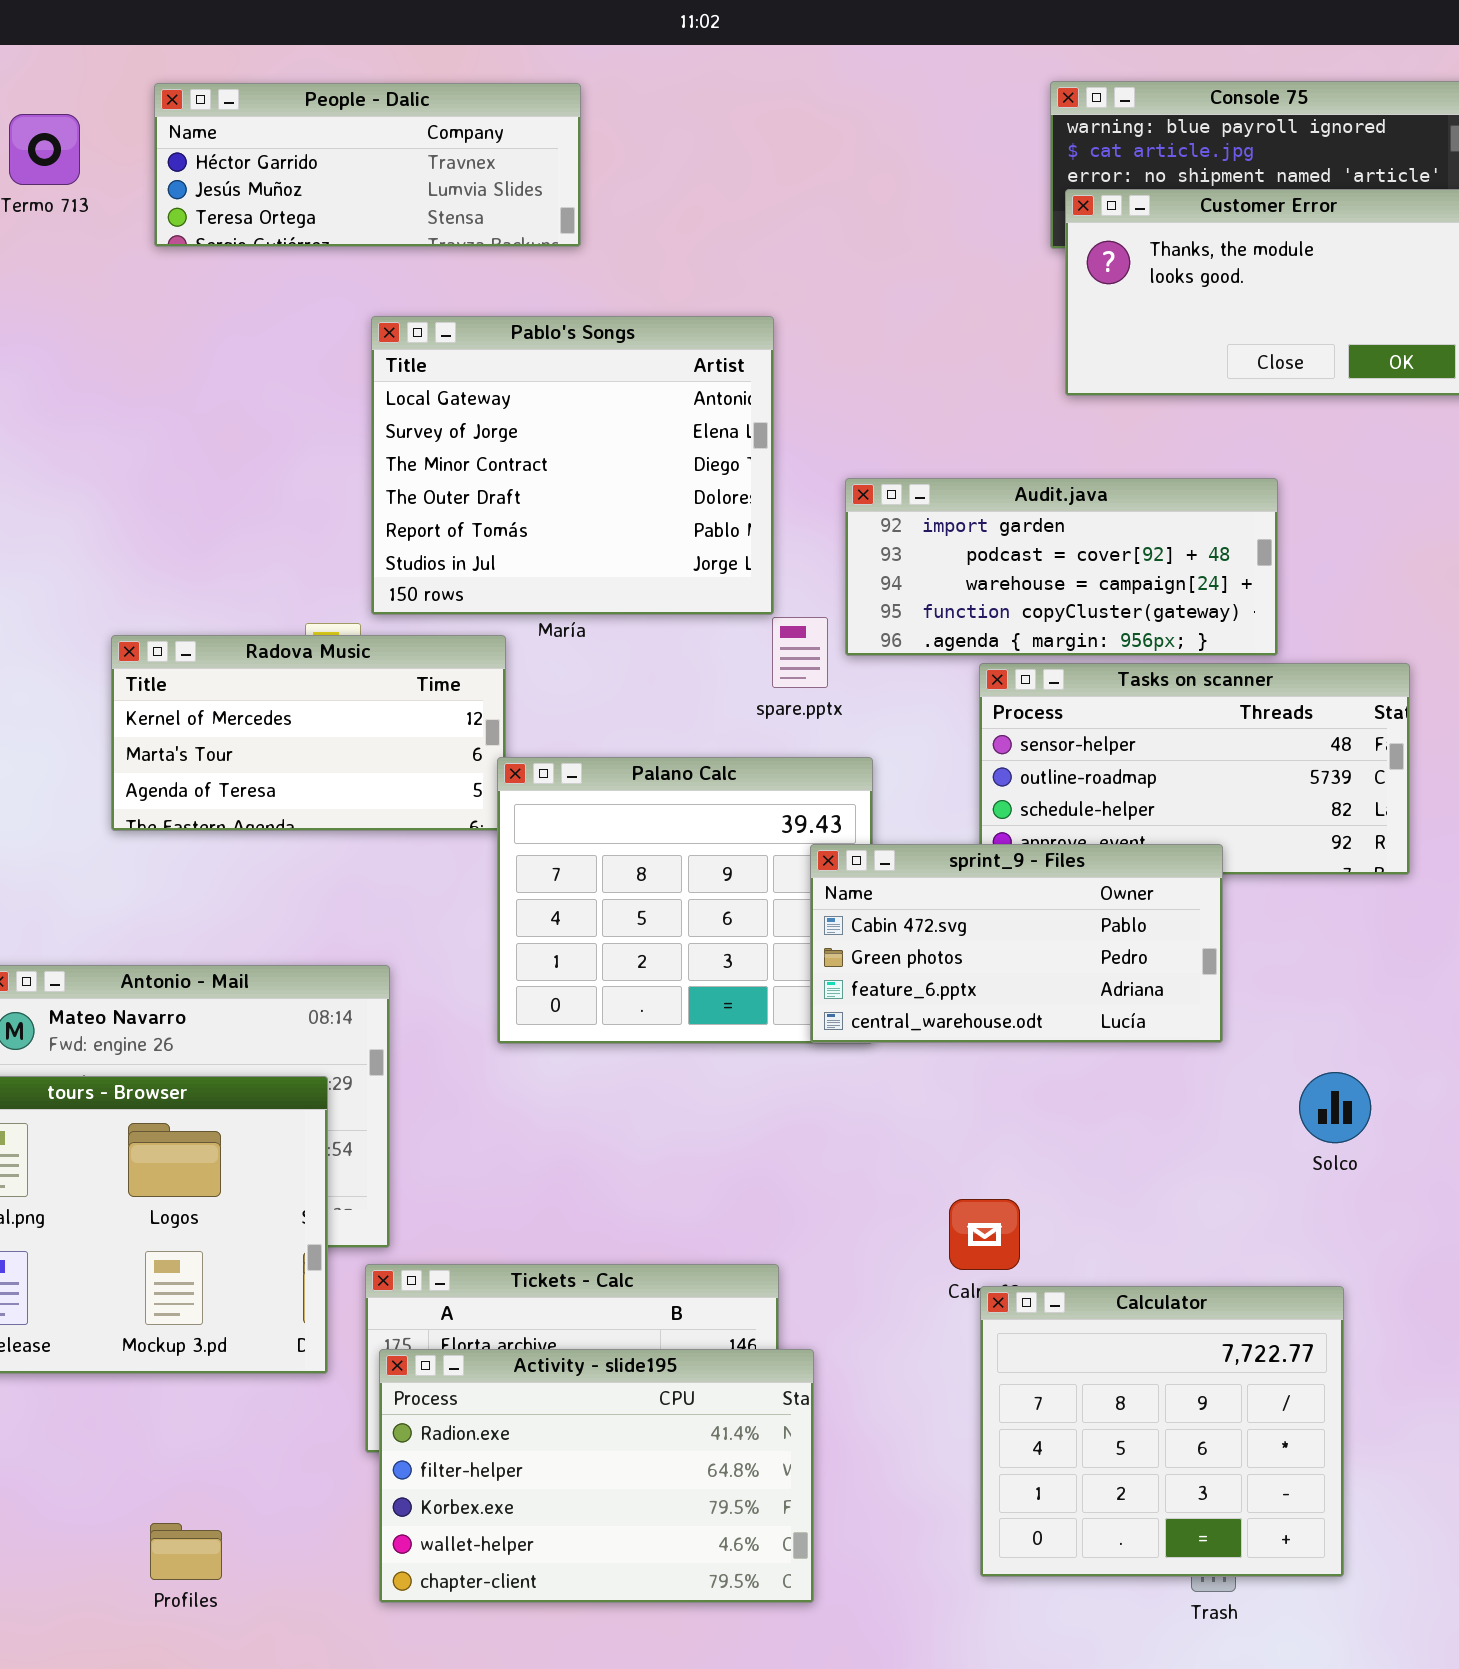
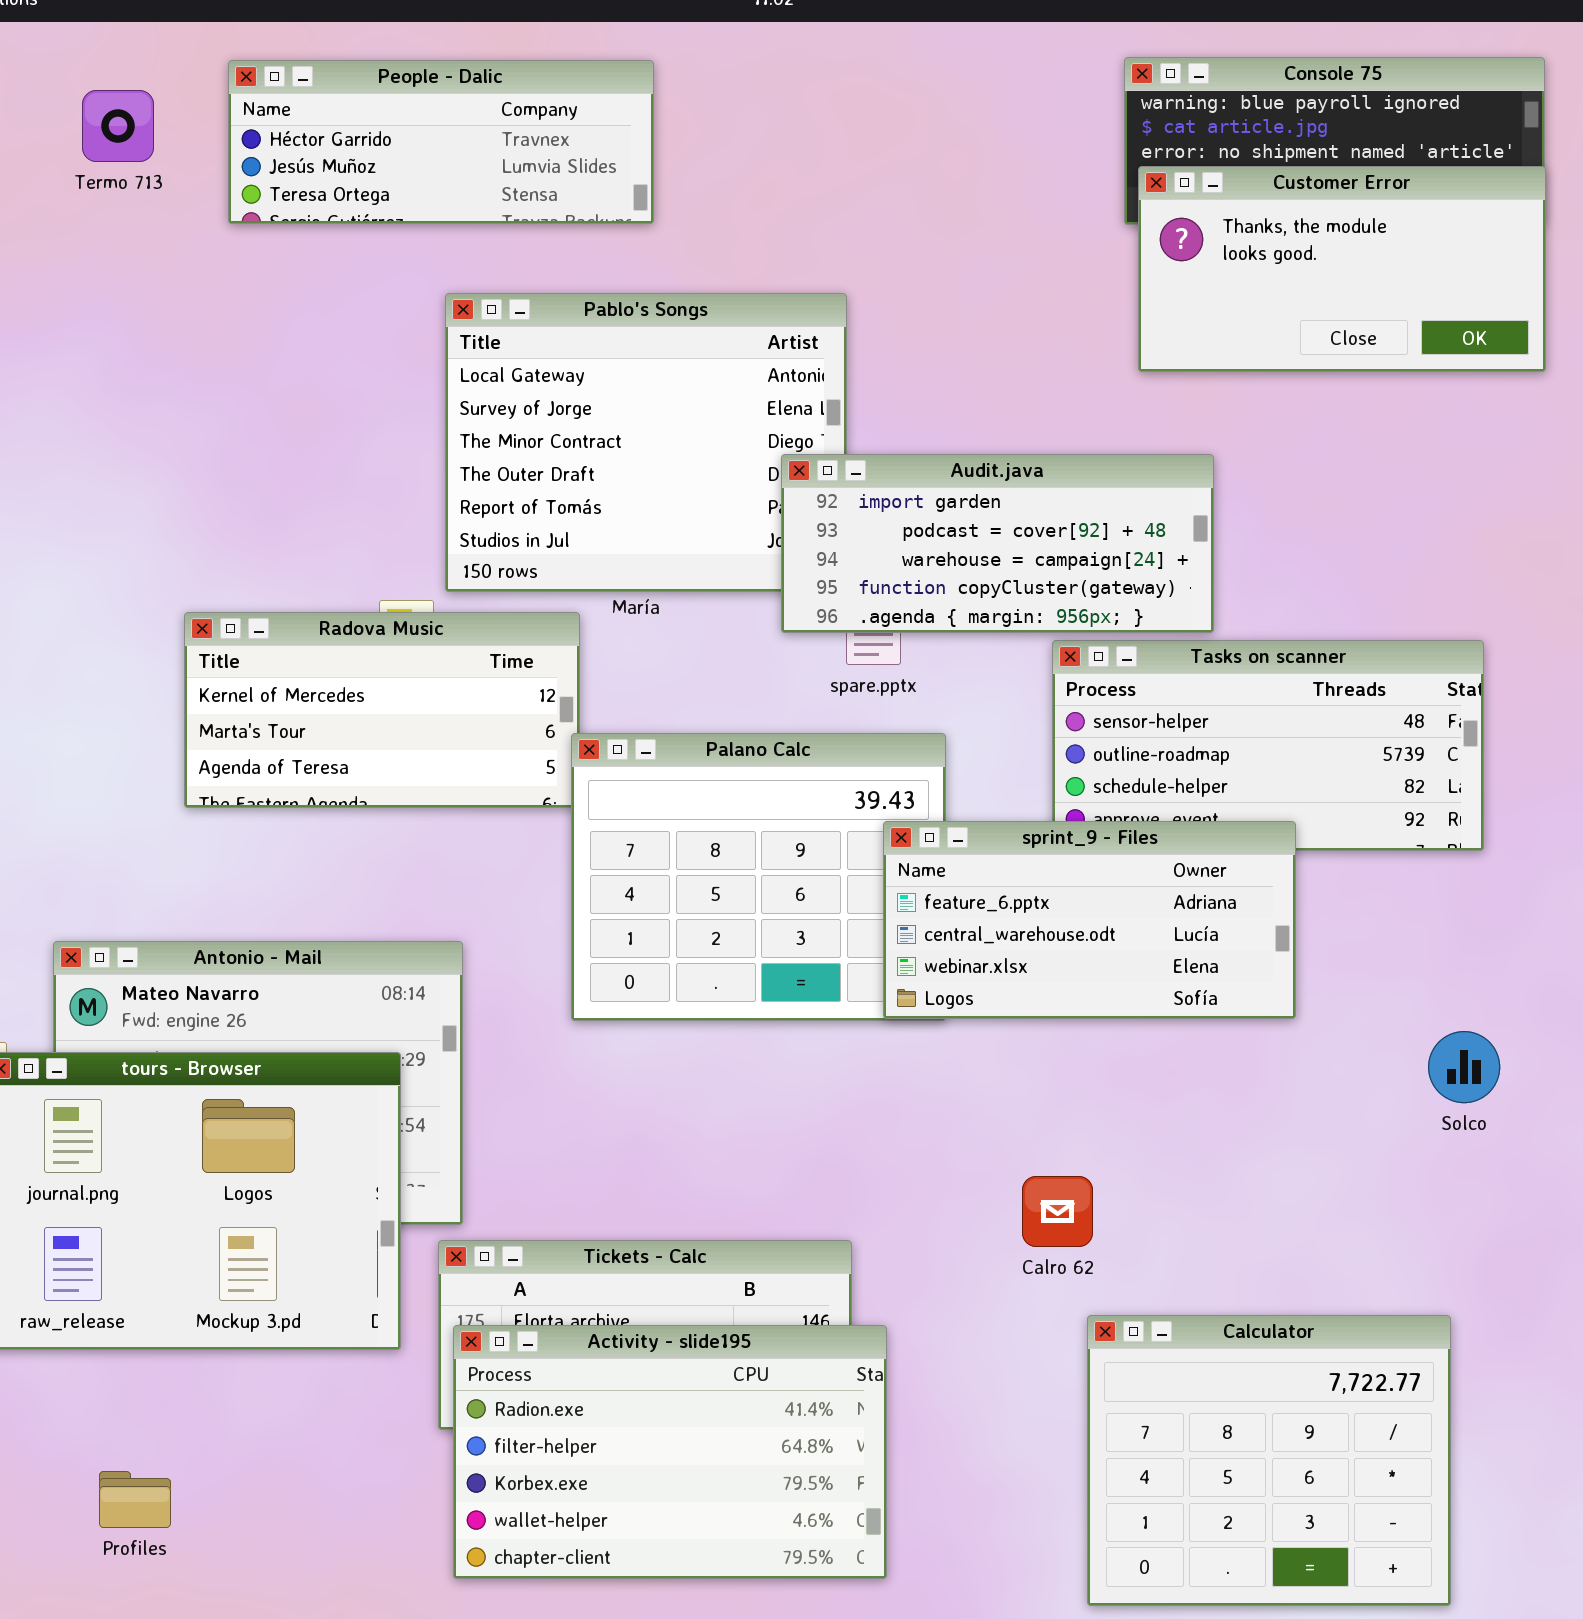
Audit.java: [845,478,1278,656] -> [781,454,1214,633], moved
sprint_9 - Files: [810,844,1223,1043] -> [883,821,1296,1019], scrolled down 2 rows
Solco: [1299,1072,1371,1143] -> [1428,1031,1500,1103], moved
Calculator: [980,1286,1344,1577] -> [1087,1315,1451,1606], moved
Profiles: [150,1523,222,1580] -> [99,1471,171,1528], moved

